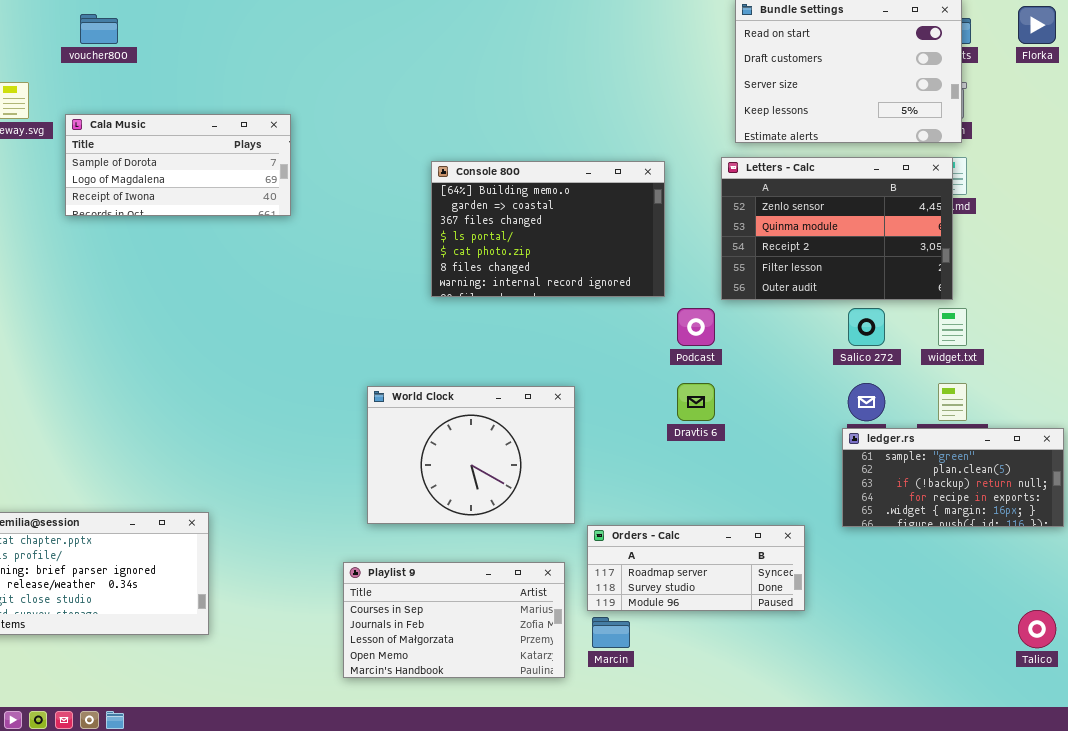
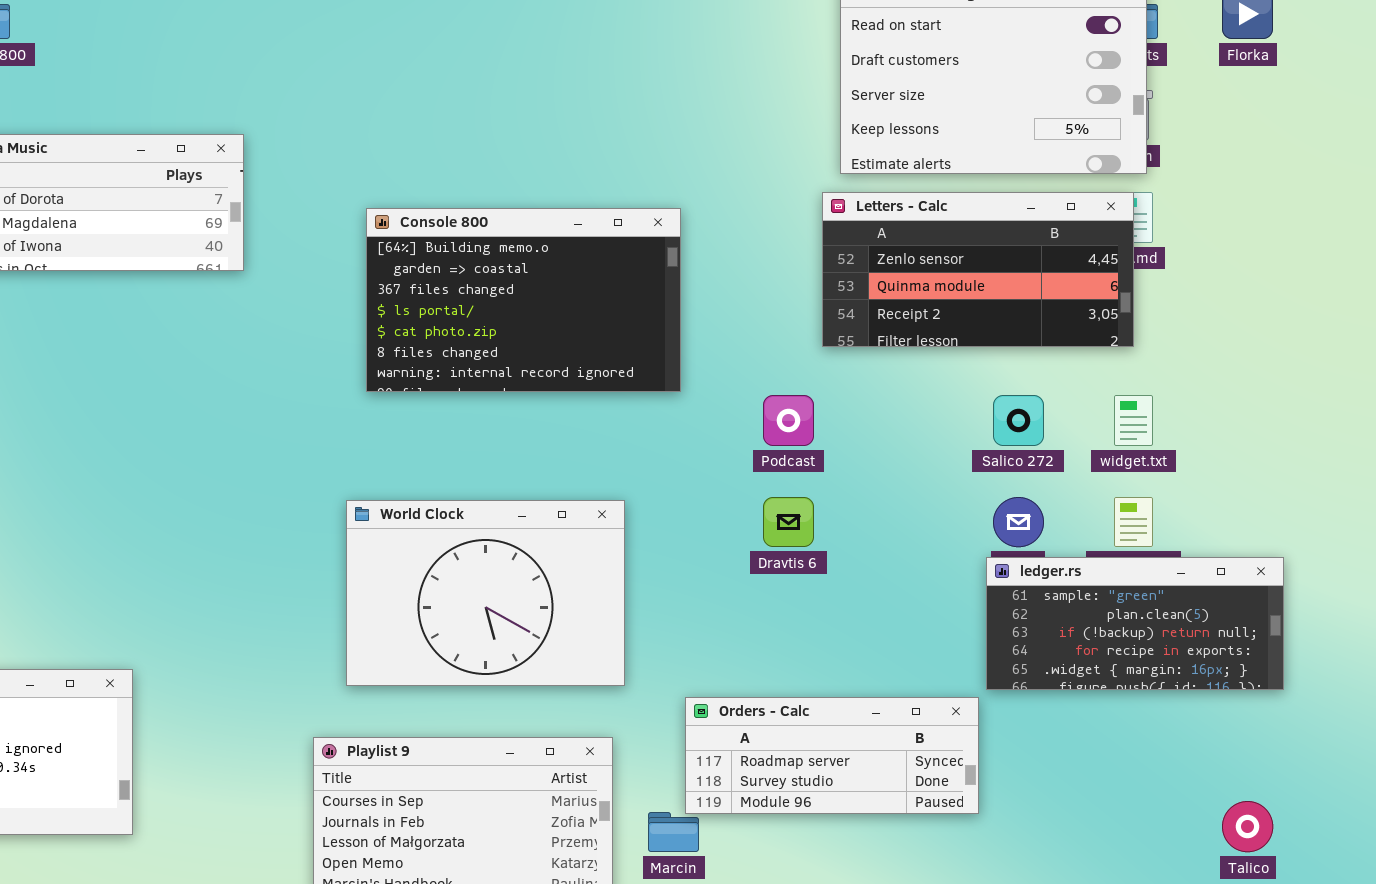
Letters - Calc: [721,157,953,300] -> [822,192,1134,347], resized
Console 800: [431,161,665,297] -> [366,208,681,392], moved
Orders - Calc: [587,525,805,611] -> [685,697,979,814], moved

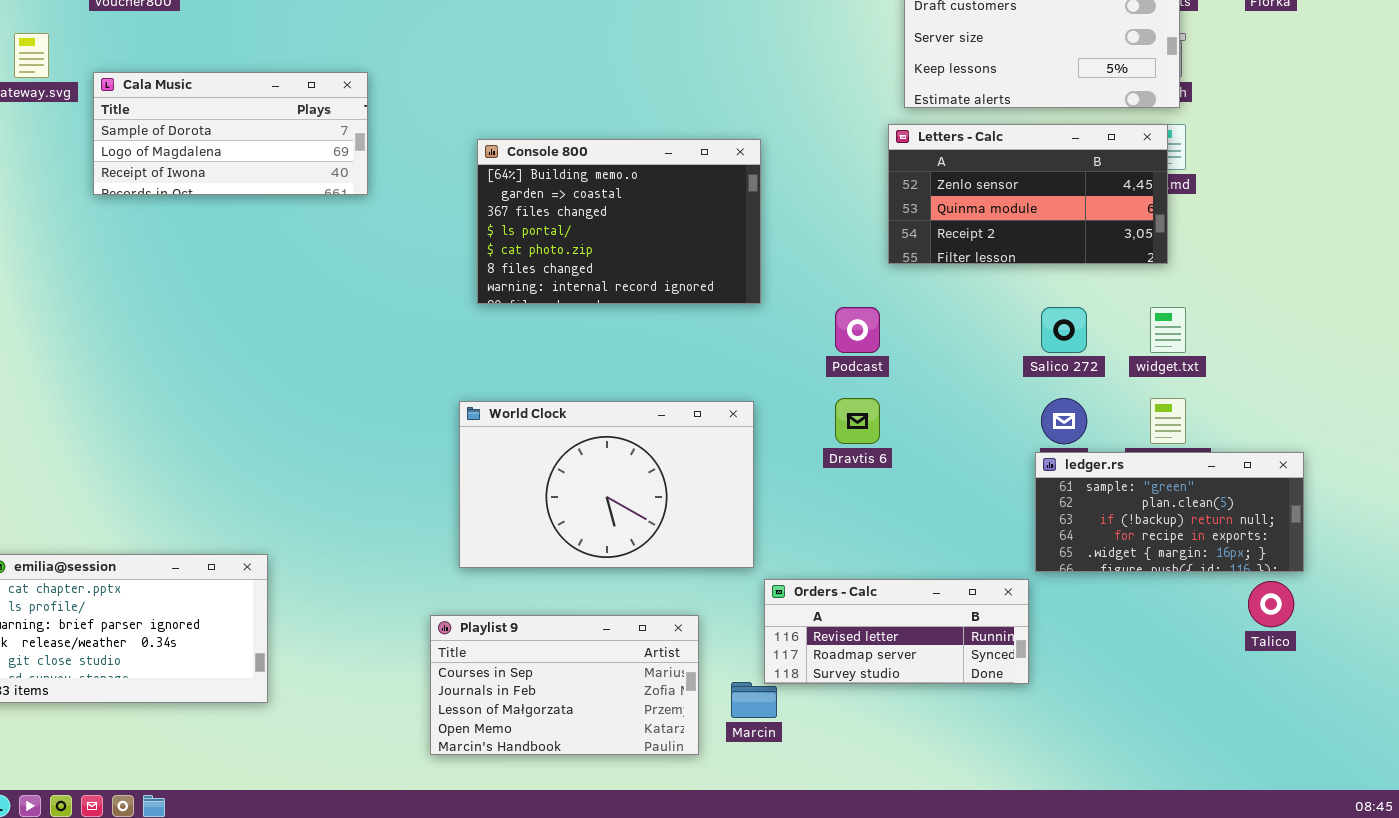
World Clock: [346,500,625,686] -> [459,401,754,568], resized
Orders - Calc: [685,697,979,814] -> [764,579,1029,684], scrolled up 1 row
Talico: [1222,801,1273,852] -> [1248,581,1294,627], moved

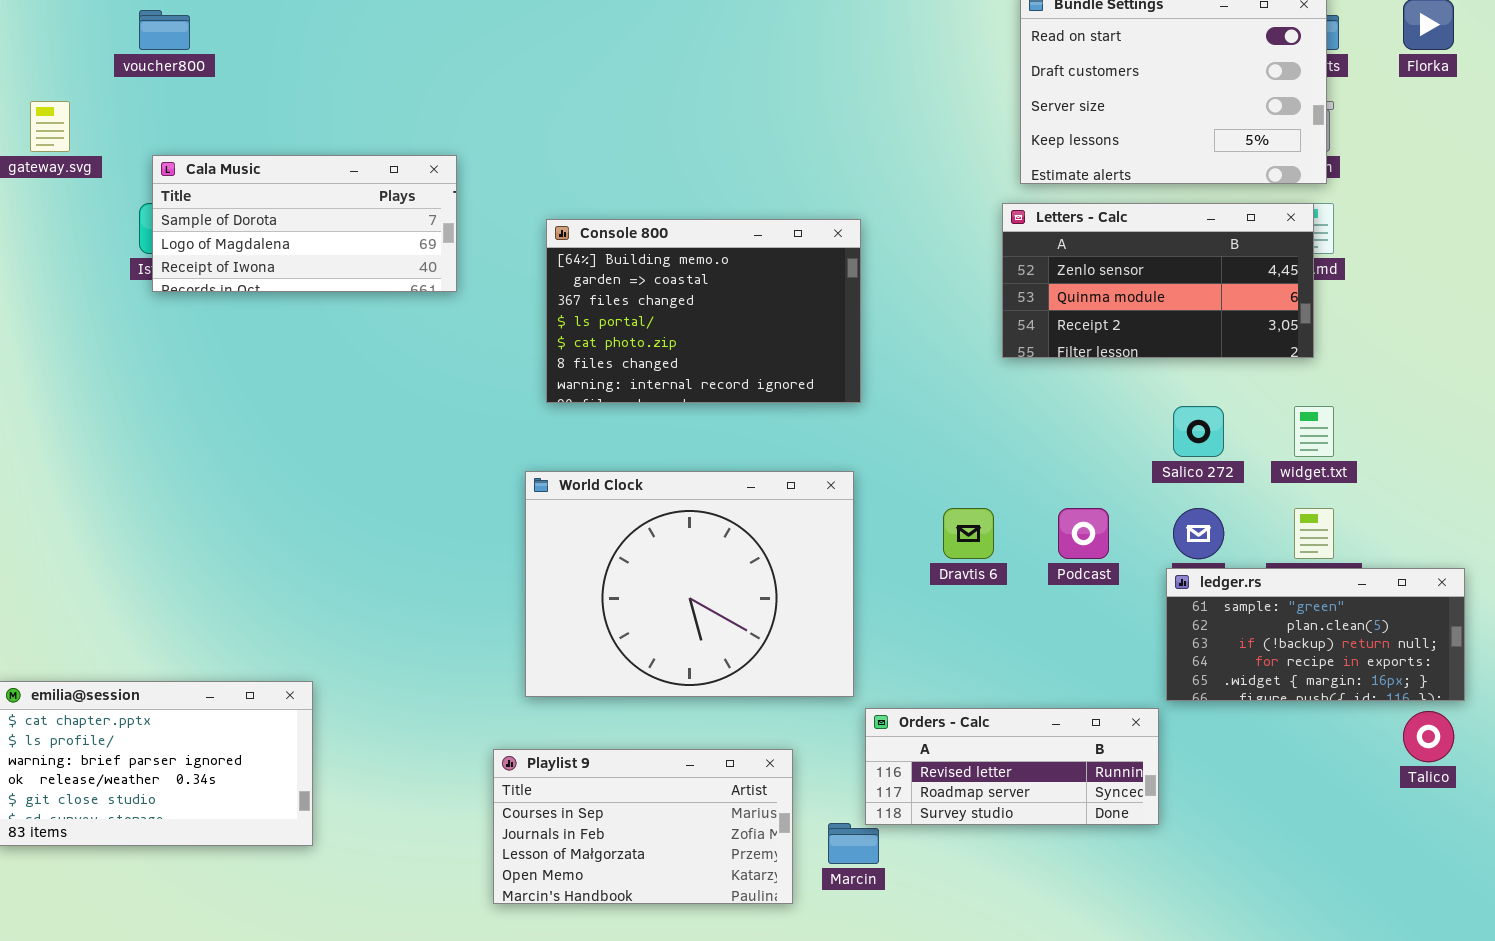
Cala Music: [93,72,368,195] -> [152,155,457,292], moved
Podcast: [835,307,880,353] -> [1058,508,1109,559], moved
World Clock: [459,401,754,568] -> [525,471,854,697], resized

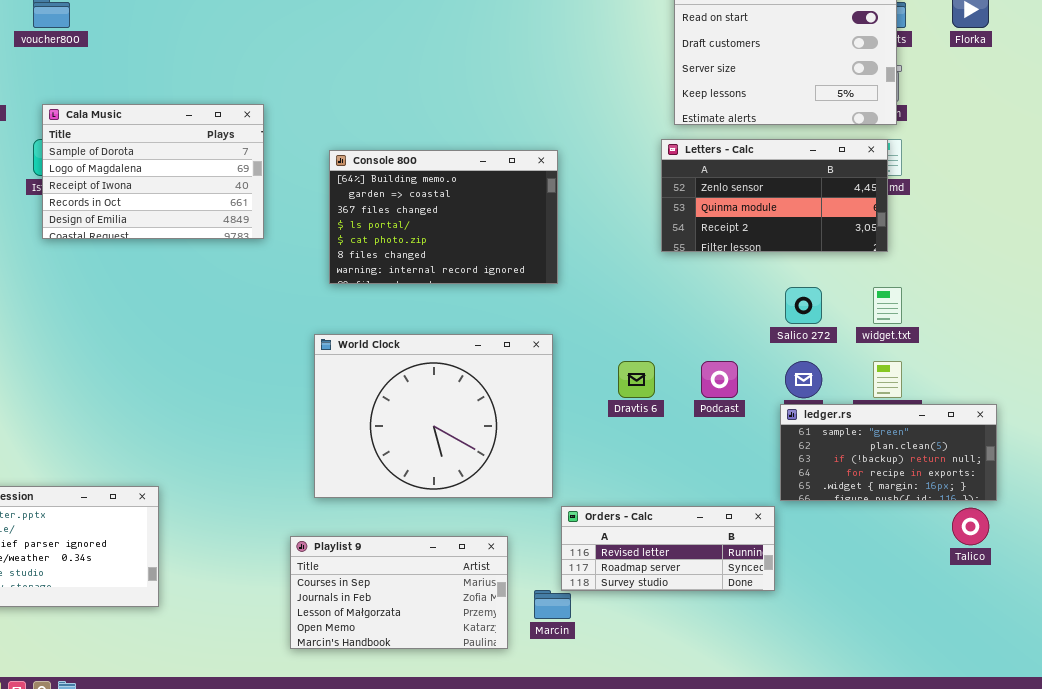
Cala Music: [152,155,457,292] -> [42,104,264,239], resized

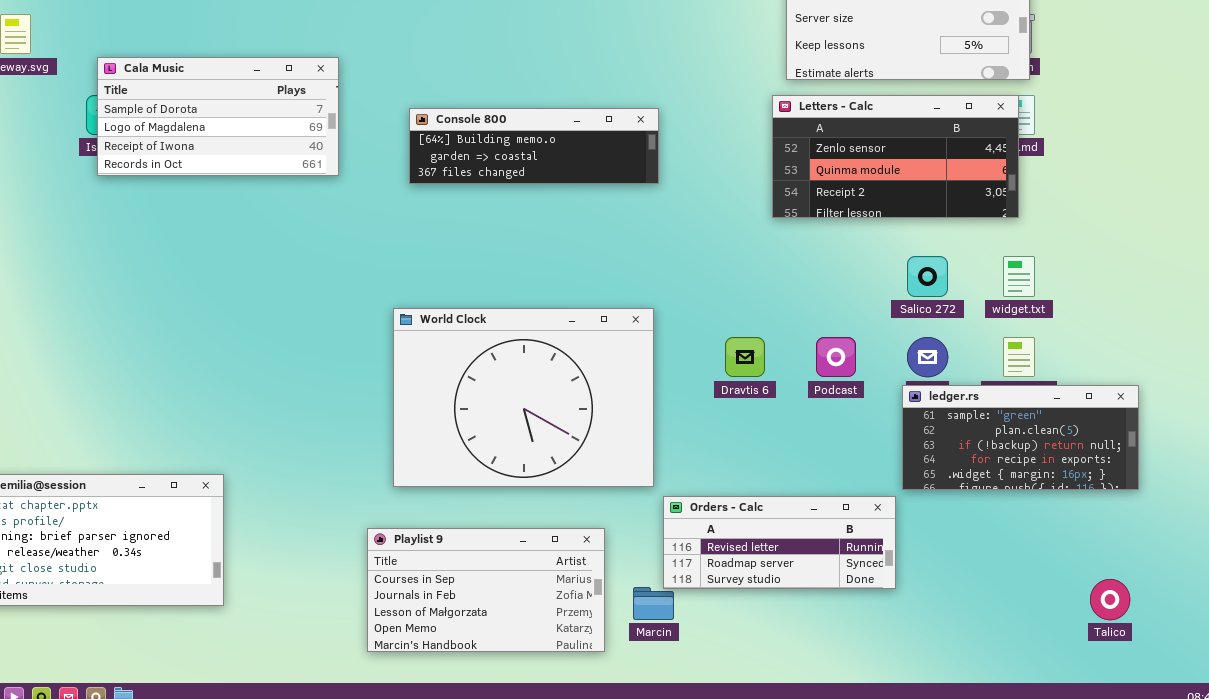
Cala Music: [42,104,264,239] -> [97,57,339,176], resized
Console 800: [329,150,558,284] -> [409,108,659,184], resized
Talico: [952,508,989,545] -> [1090,579,1130,620], moved

